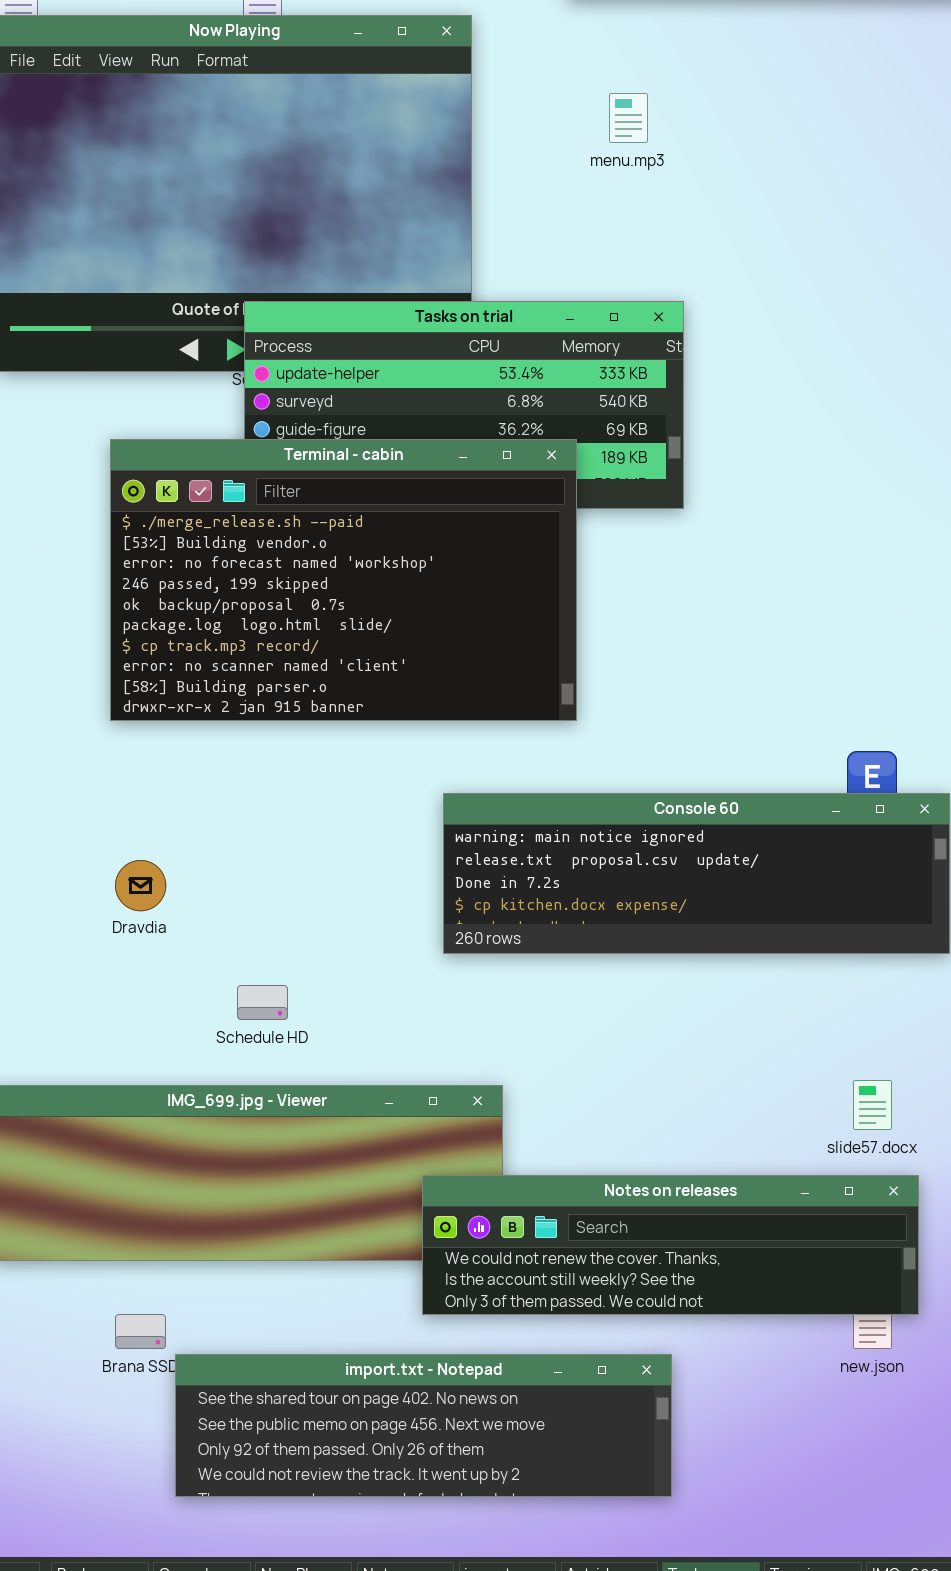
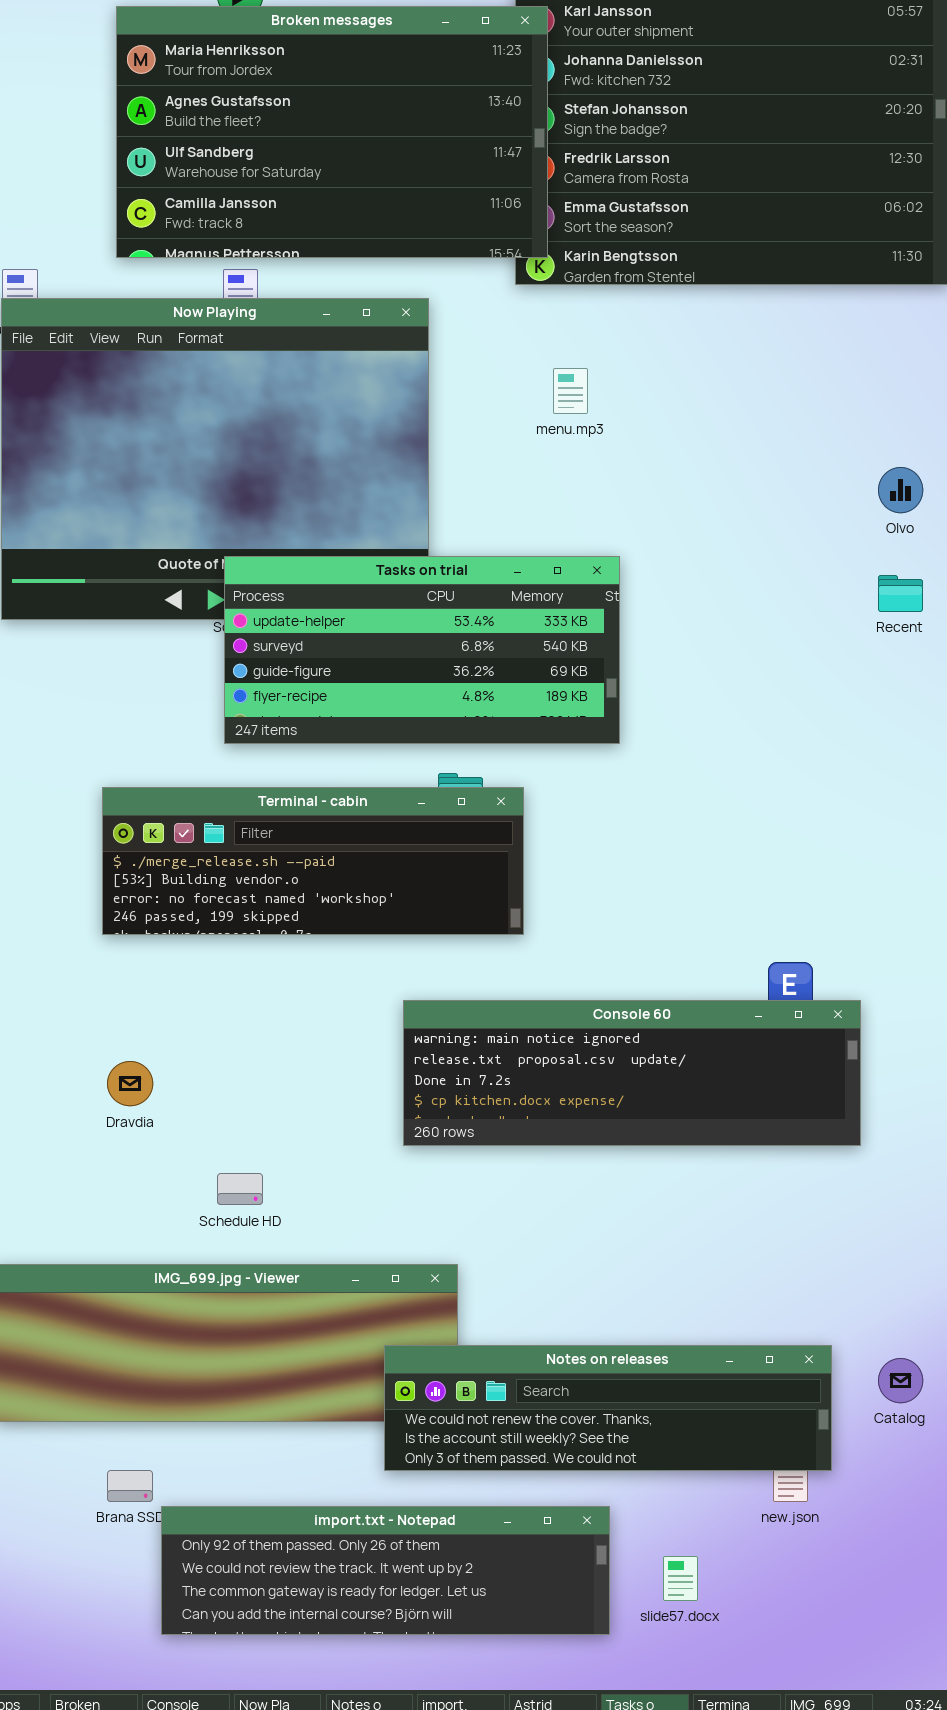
Terminal - cabin: [110,439,577,721] -> [102,787,524,935], resized
slide57.docx: [853,1080,892,1130] -> [663,1556,698,1601], moved
import.txt - Notepad: [175,1354,672,1497] -> [161,1506,610,1635], scrolled down 2 rows

